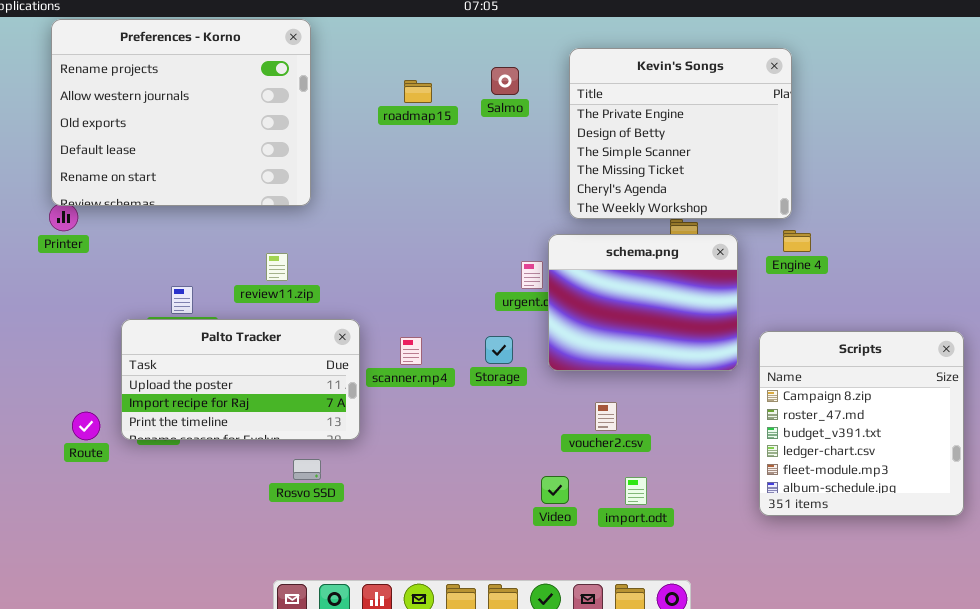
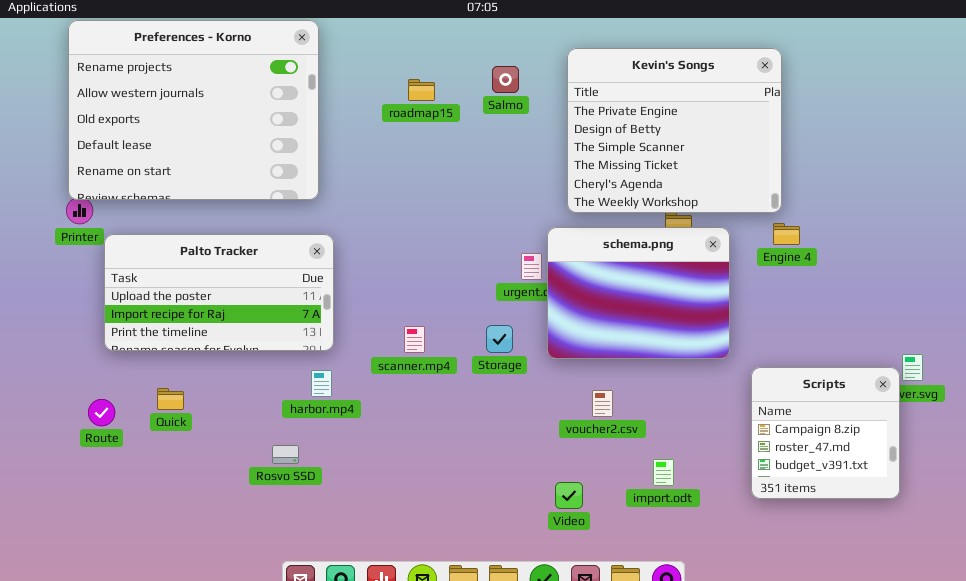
Palto Tracker: [121,319,360,440] -> [104,234,334,351], moved
Scripts: [759,331,964,516] -> [751,367,900,499], resized
Rosvo SSD: [293,459,321,480] -> [272,445,299,464], moved
Video: [541,476,569,504] -> [555,482,583,509], moved
import.odt: [625,477,647,505] -> [653,459,674,486], moved

